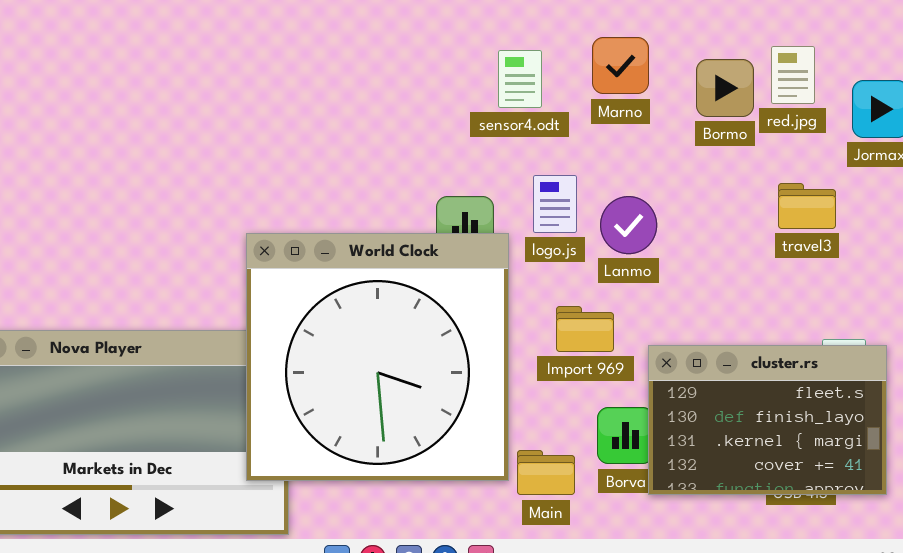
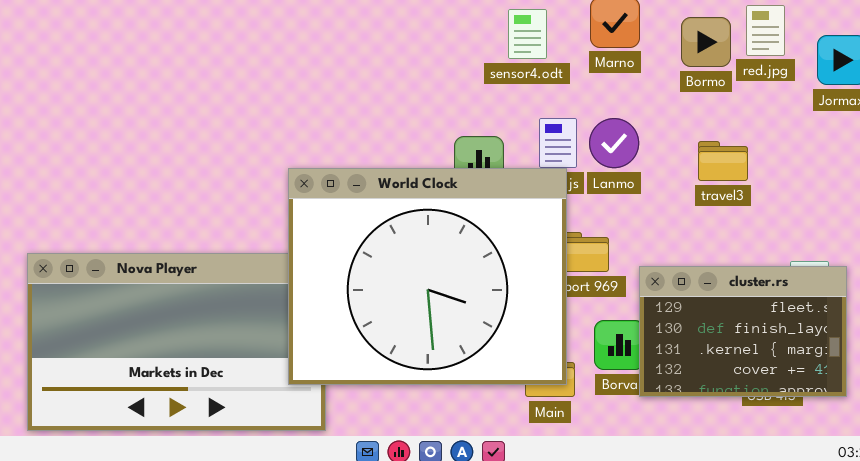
travel3: [778,183,836,229] -> [698,141,748,181], moved
Lanmo: [600,196,657,254] -> [589,118,639,168], moved
World Clock: [246,233,509,481] -> [288,168,567,385], resized

